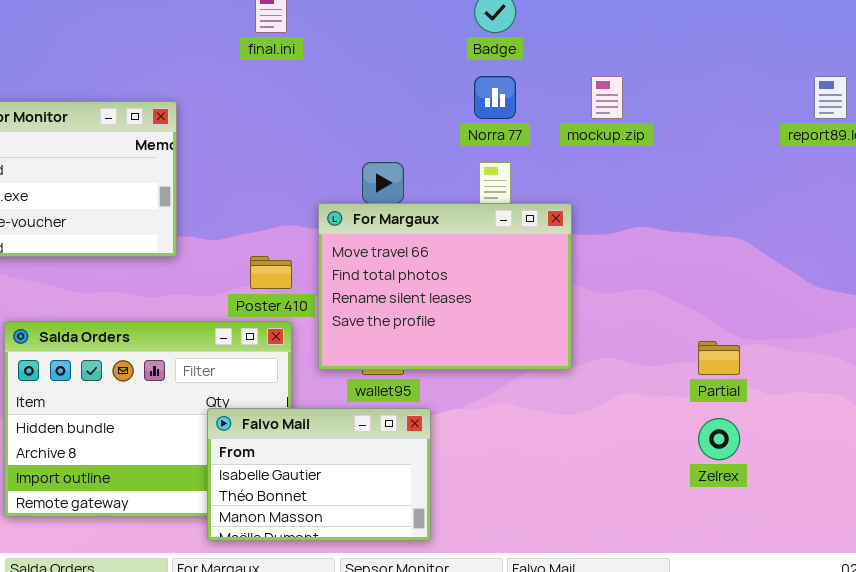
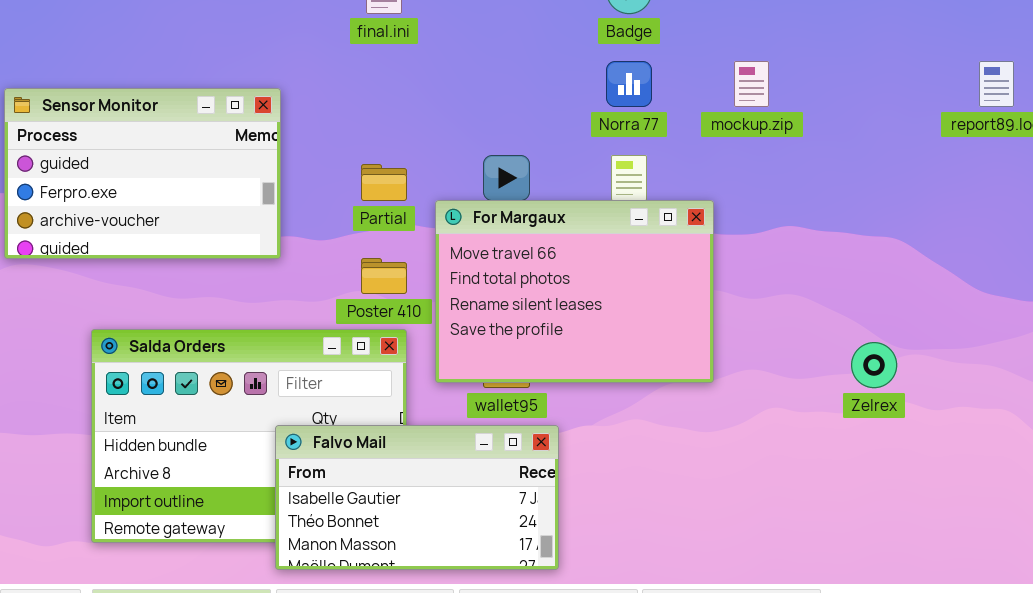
Partial: [698,341,740,375] -> [361,164,407,201], moved
Falvo Mail: [207,408,431,541] -> [275,425,559,570], resized
Zelrex: [698,418,740,460] -> [851,342,897,388], moved

